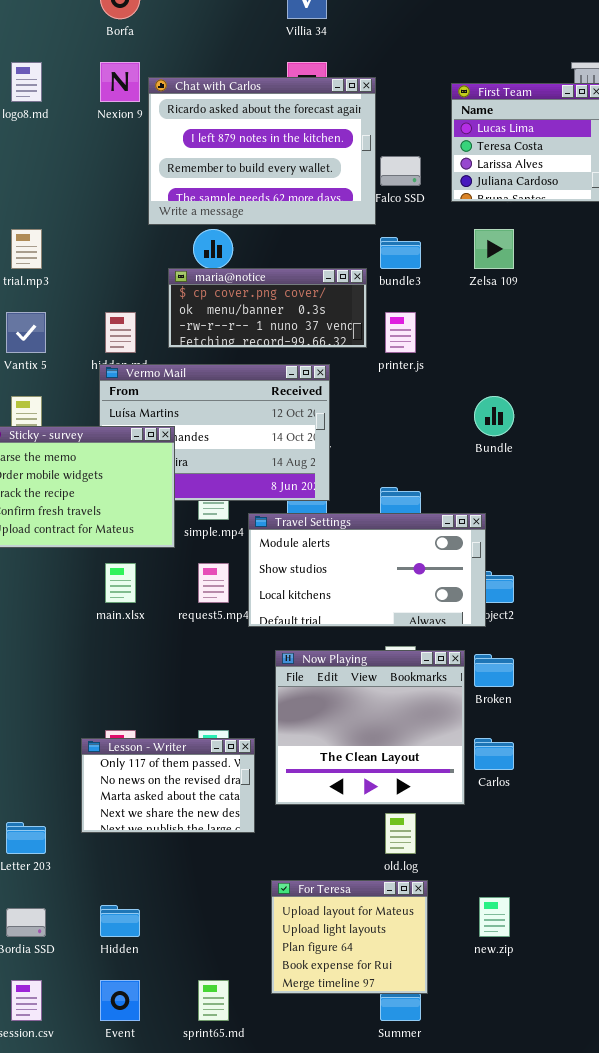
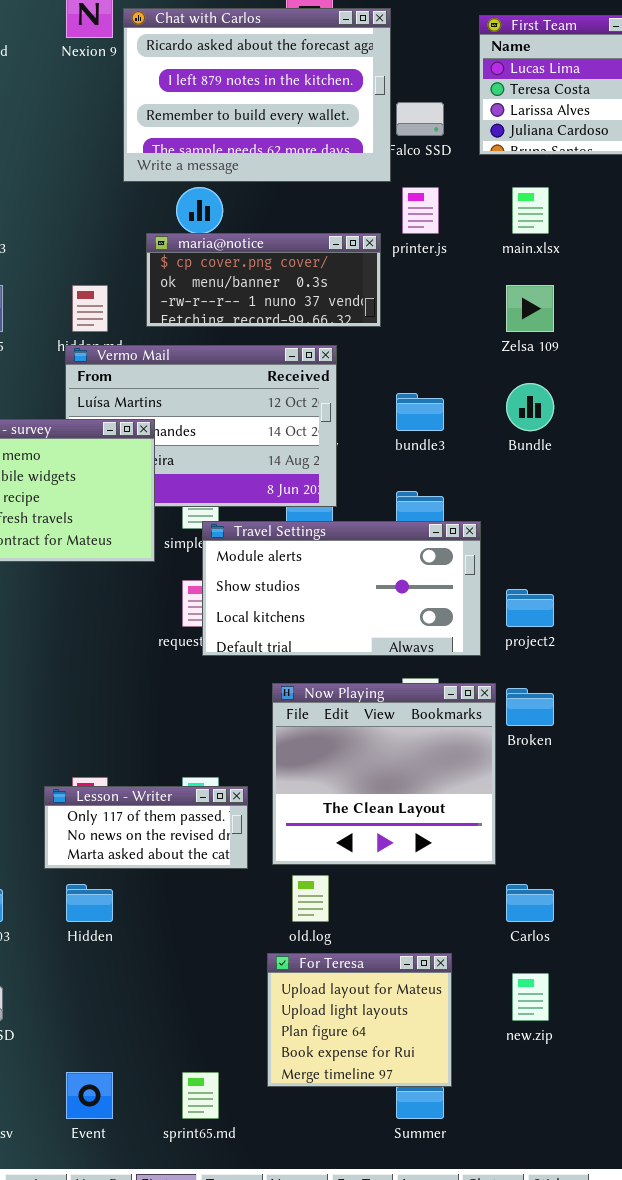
Zelsa 109: [474,229,514,269] -> [506,285,554,332], moved
bundle3: [380,237,421,269] -> [396,393,444,431], moved
printer.js: [385,312,416,353] -> [402,187,439,234], moved
Travel Settings: [248,513,486,627] -> [202,521,481,656], moved
main.xlsx: [105,563,136,603] -> [512,187,549,234], moved
Lesson - Writer: [81,738,255,833] -> [44,786,248,869], resized
Carlos: [474,738,514,770] -> [506,884,554,922], moved
old.log: [385,813,416,854] -> [292,875,329,922], moved
Hidden: [100,905,140,937] -> [66,884,113,922], moved

